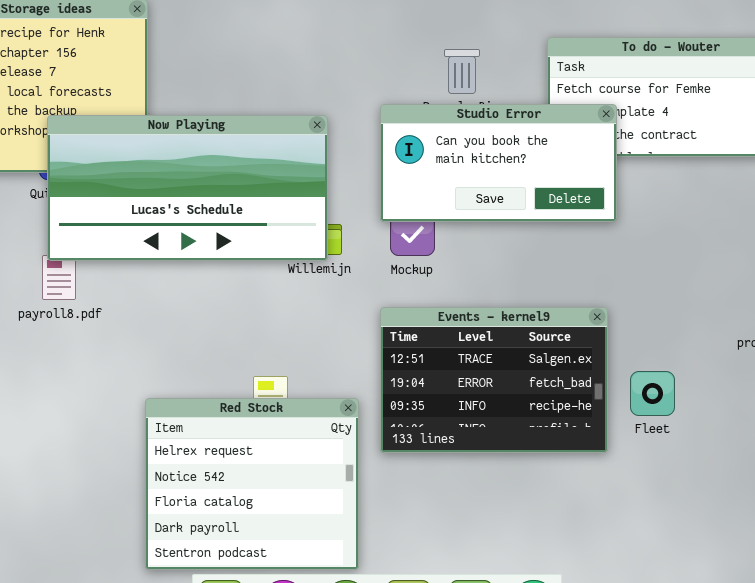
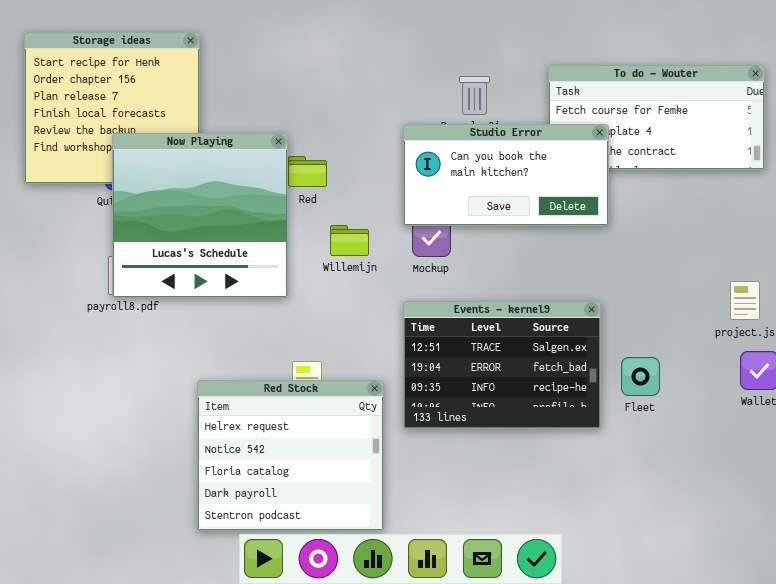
Now Playing: [47,115,328,261] -> [112,133,288,298], resized

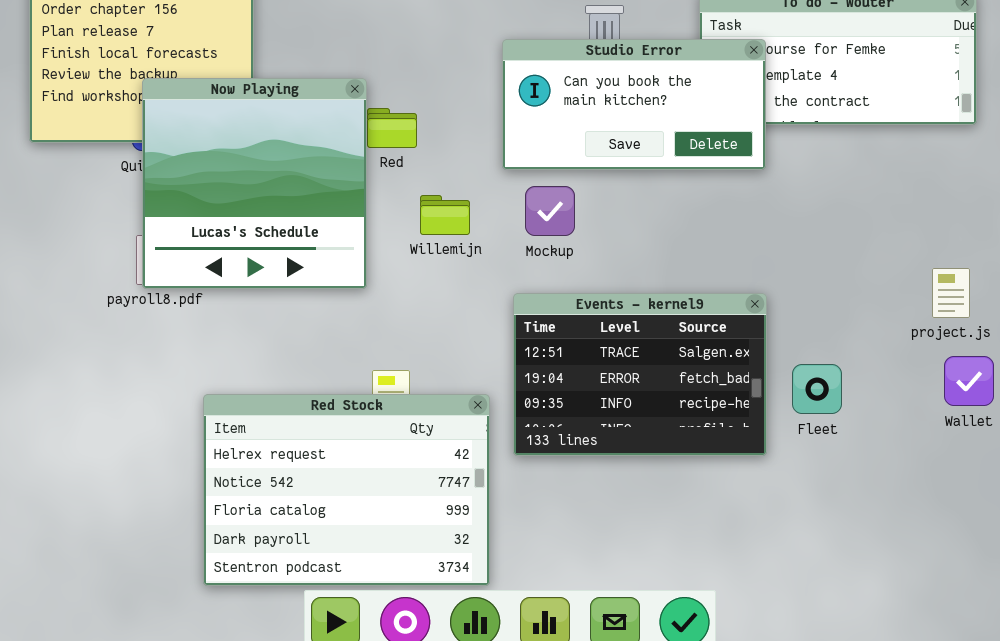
Studio Error: [403,124,609,226] -> [502,39,766,170], moved
Red Stock: [197,380,384,531] -> [203,394,490,586], resized

